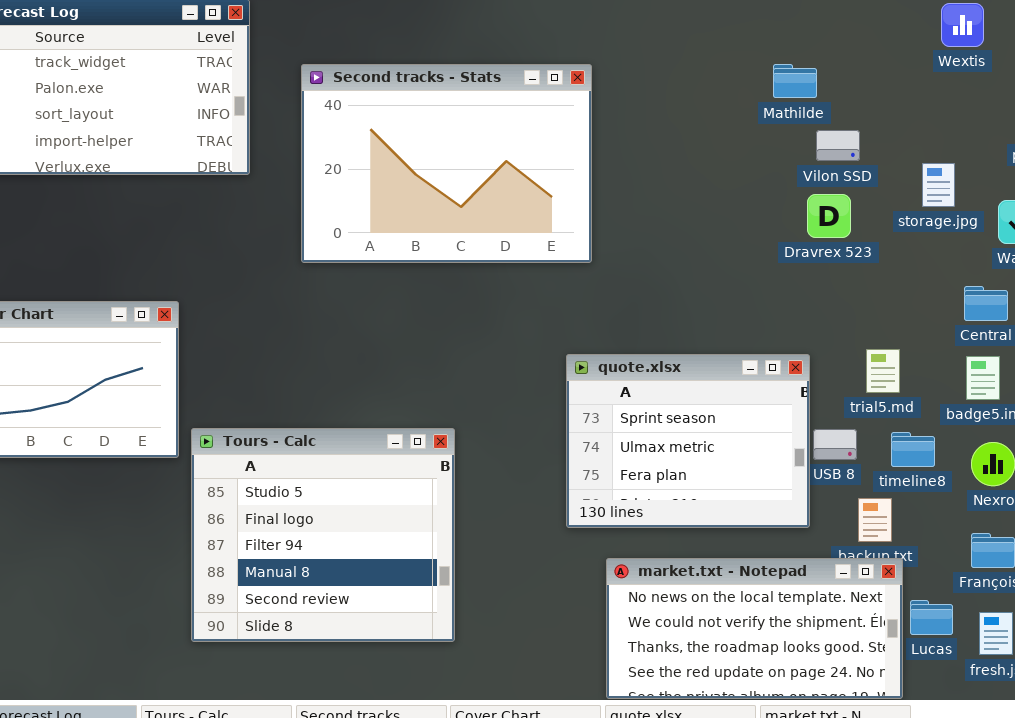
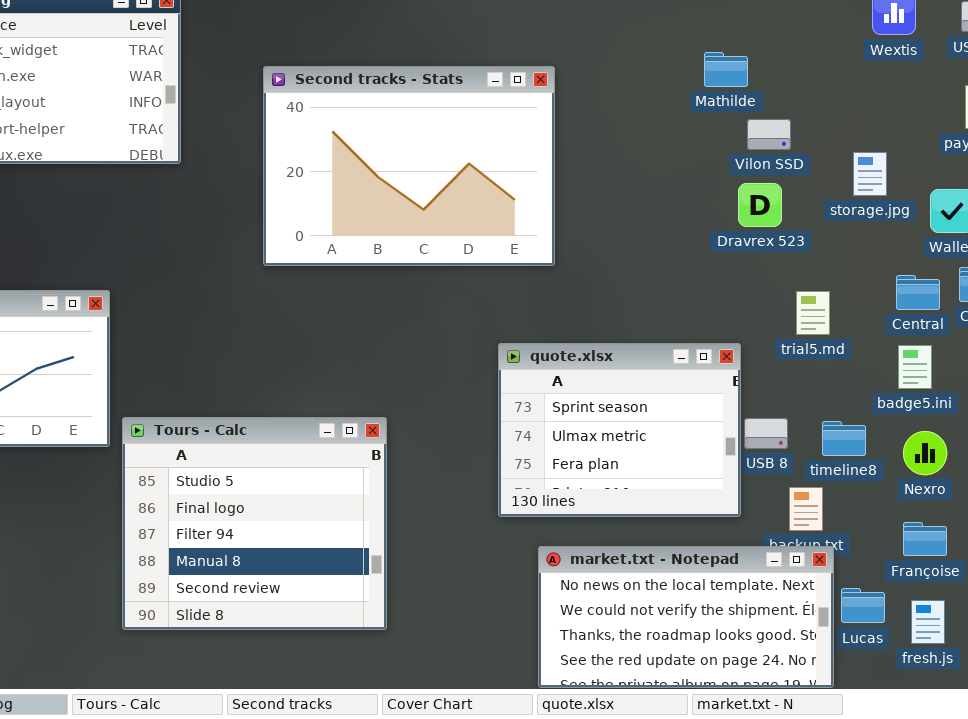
Second tracks - Stats: [301,64,592,263] -> [263,66,555,266], moved
trial5.md: [866,349,900,393] -> [796,291,830,335], moved

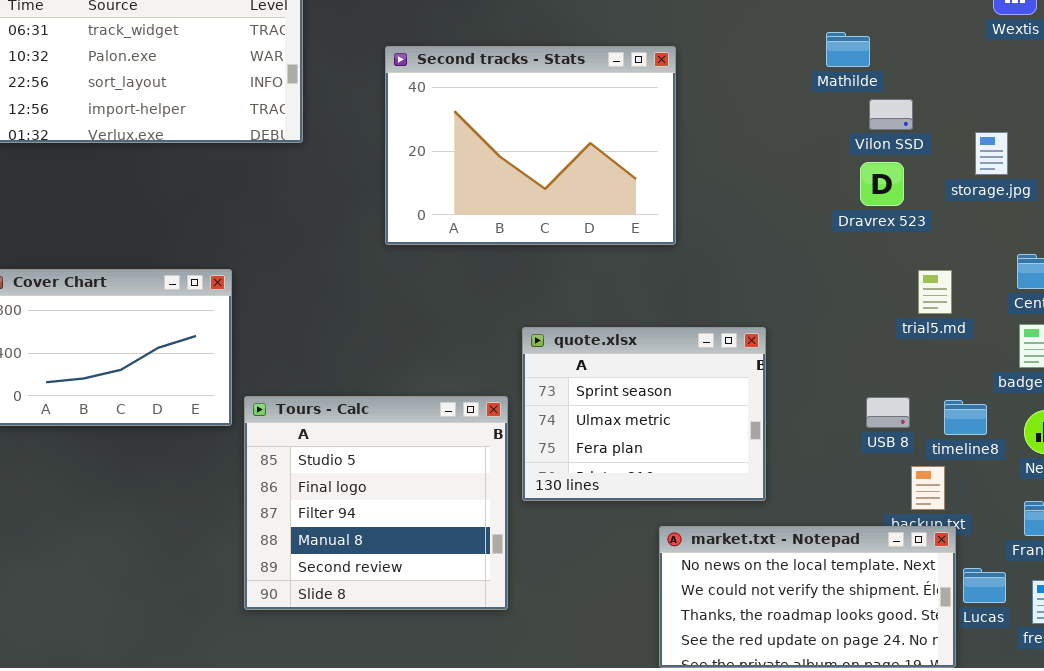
quote.xlsx: [498,343,741,517] -> [522,327,766,501], moved

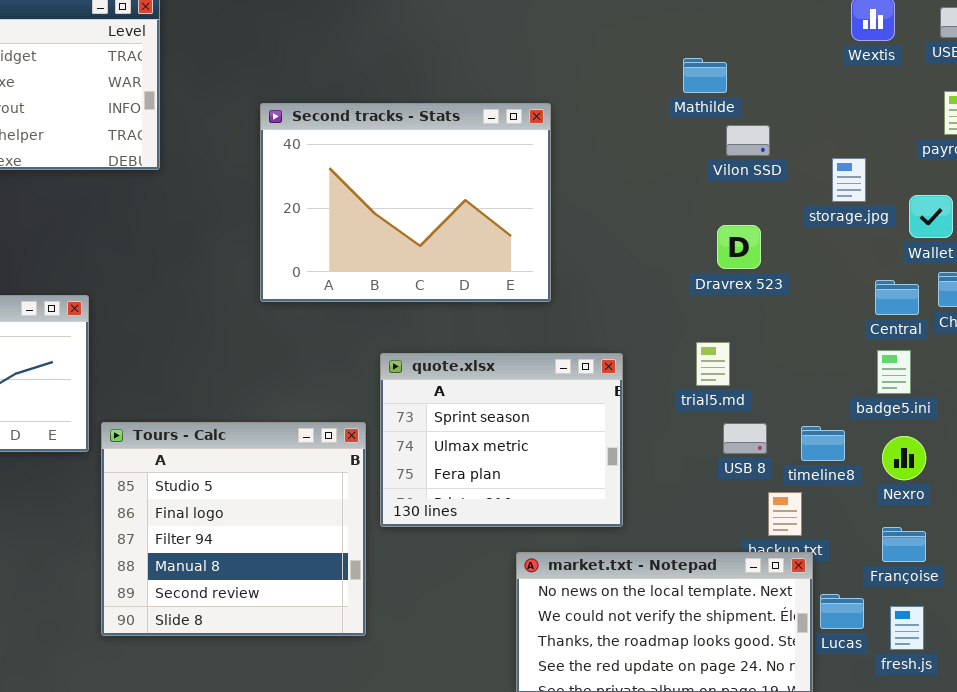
Second tracks - Stats: [385,46,676,245] -> [260,103,551,302], moved
Dravrex 523: [860,162,904,206] -> [717,225,761,269], moved
trial5.md: [918,270,952,314] -> [696,342,730,386], moved

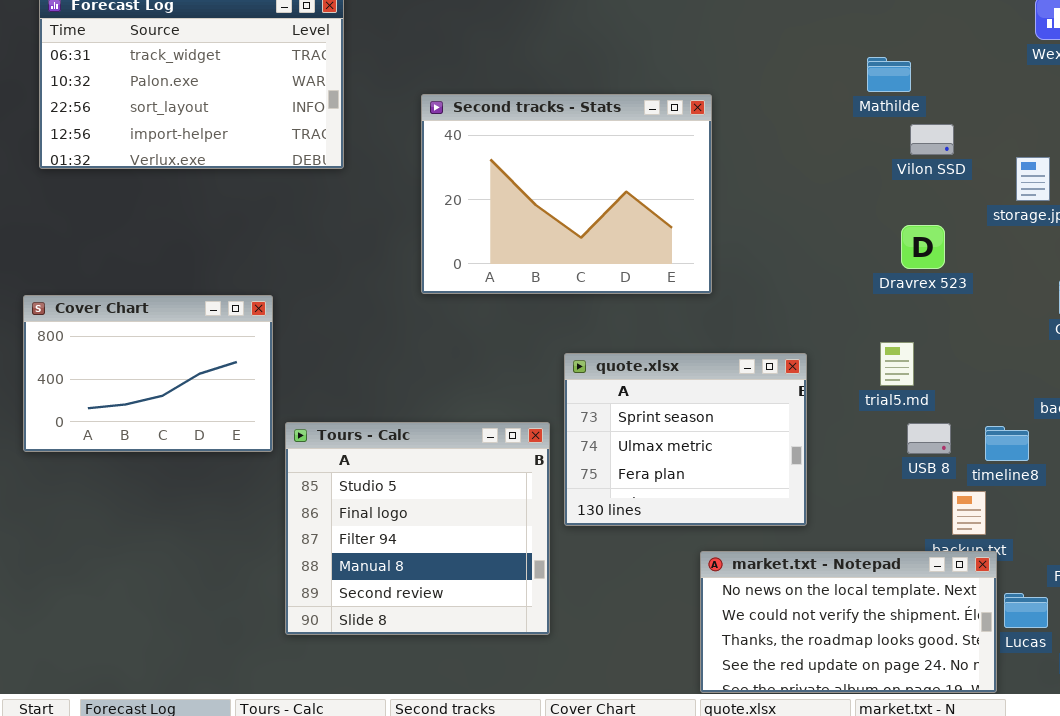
Second tracks - Stats: [260,103,551,302] -> [421,94,712,294], moved

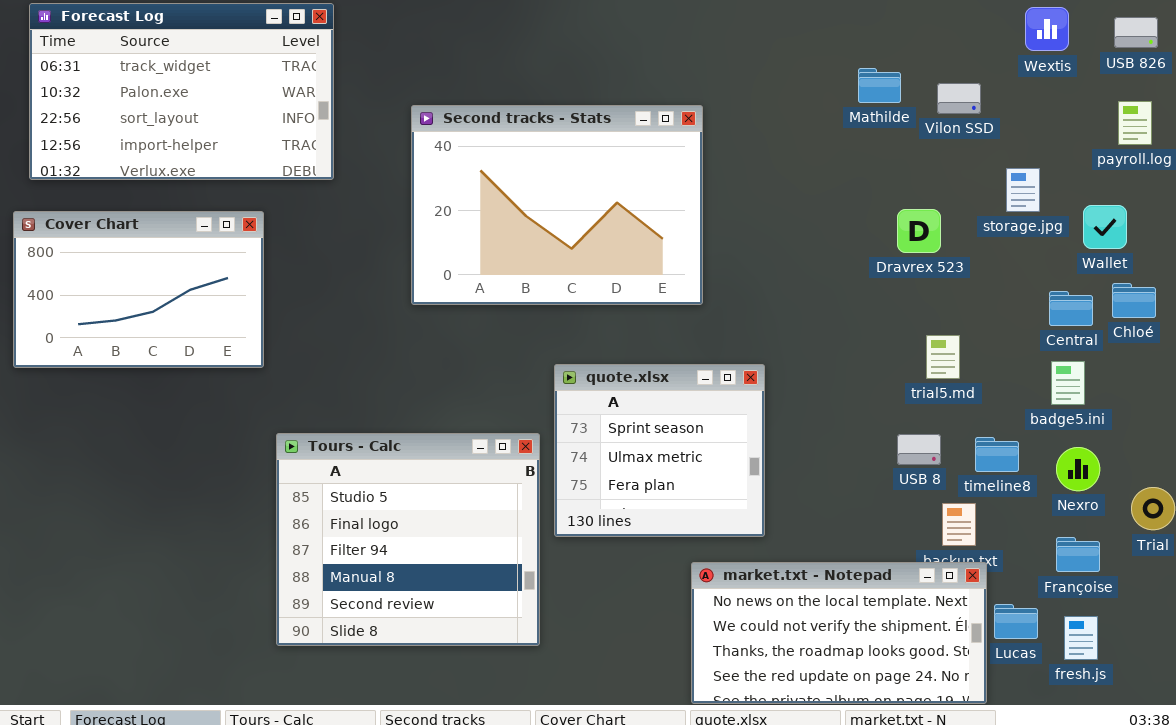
Vilon SSD: [910,124,954,155] -> [937,83,981,114], moved
Dravrex 523: [901,225,945,269] -> [897,209,941,253], moved
Cover Chart: [23,295,273,452] -> [13,211,264,368], moved
trial5.md: [880,342,914,386] -> [926,335,960,379], moved
quote.xlsx: [564,353,807,526] -> [554,364,765,537], resized

